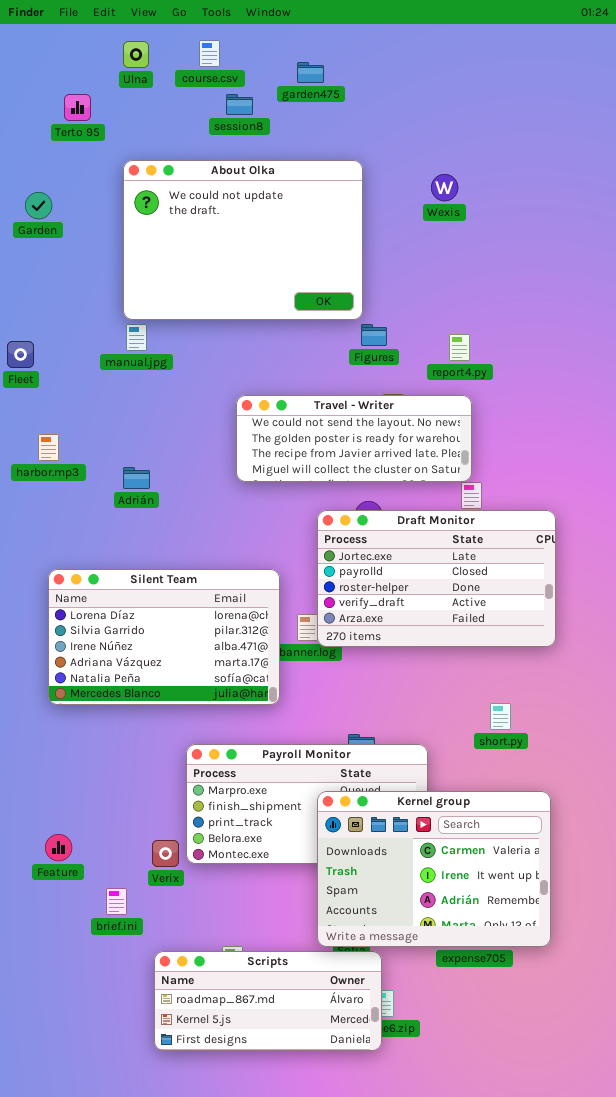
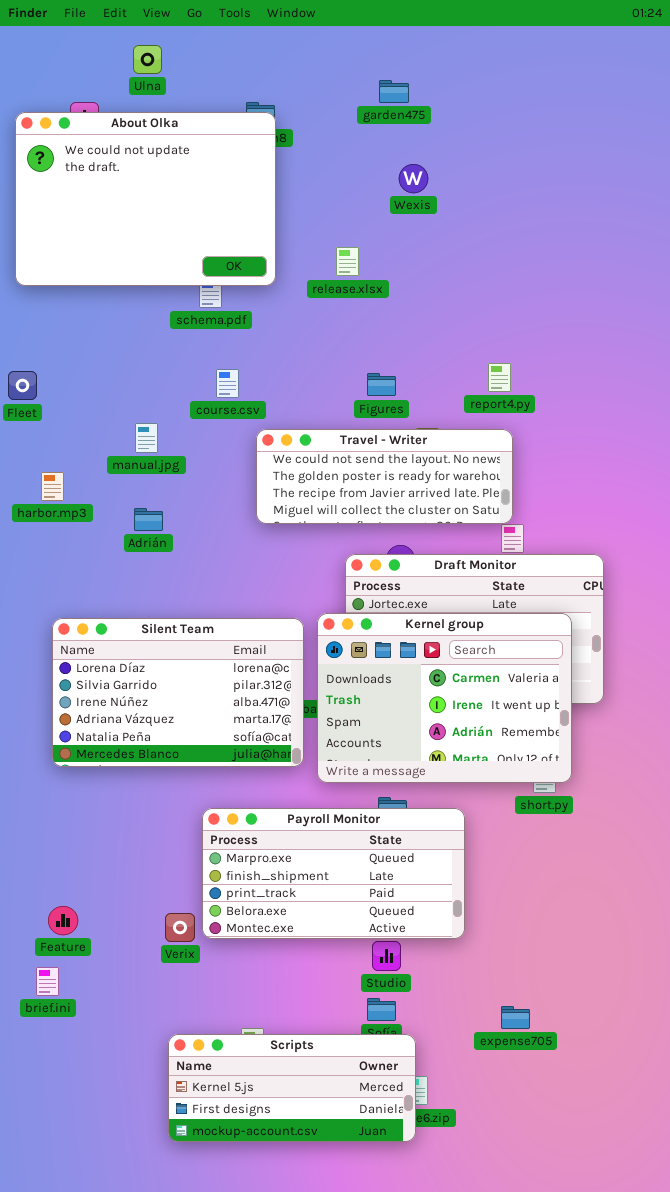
course.csv: [199,40,220,67] -> [216,369,239,398], moved
garden475: [297,62,324,83] -> [379,80,409,103], moved
About Olka: [123,160,363,320] -> [15,112,276,286], moved
Wexis: [431,174,458,201] -> [399,164,428,193], moved
manual.jpg: [126,324,147,351] -> [135,423,158,453], moved
Figures: [361,324,387,346] -> [367,373,396,396], moved
Kernel group: [317,791,551,947] -> [317,613,572,783], moved
brief.ini: [106,888,127,915] -> [36,967,59,996], moved
Scripts: [154,951,382,1051] -> [168,1034,416,1142], scrolled down 1 row

